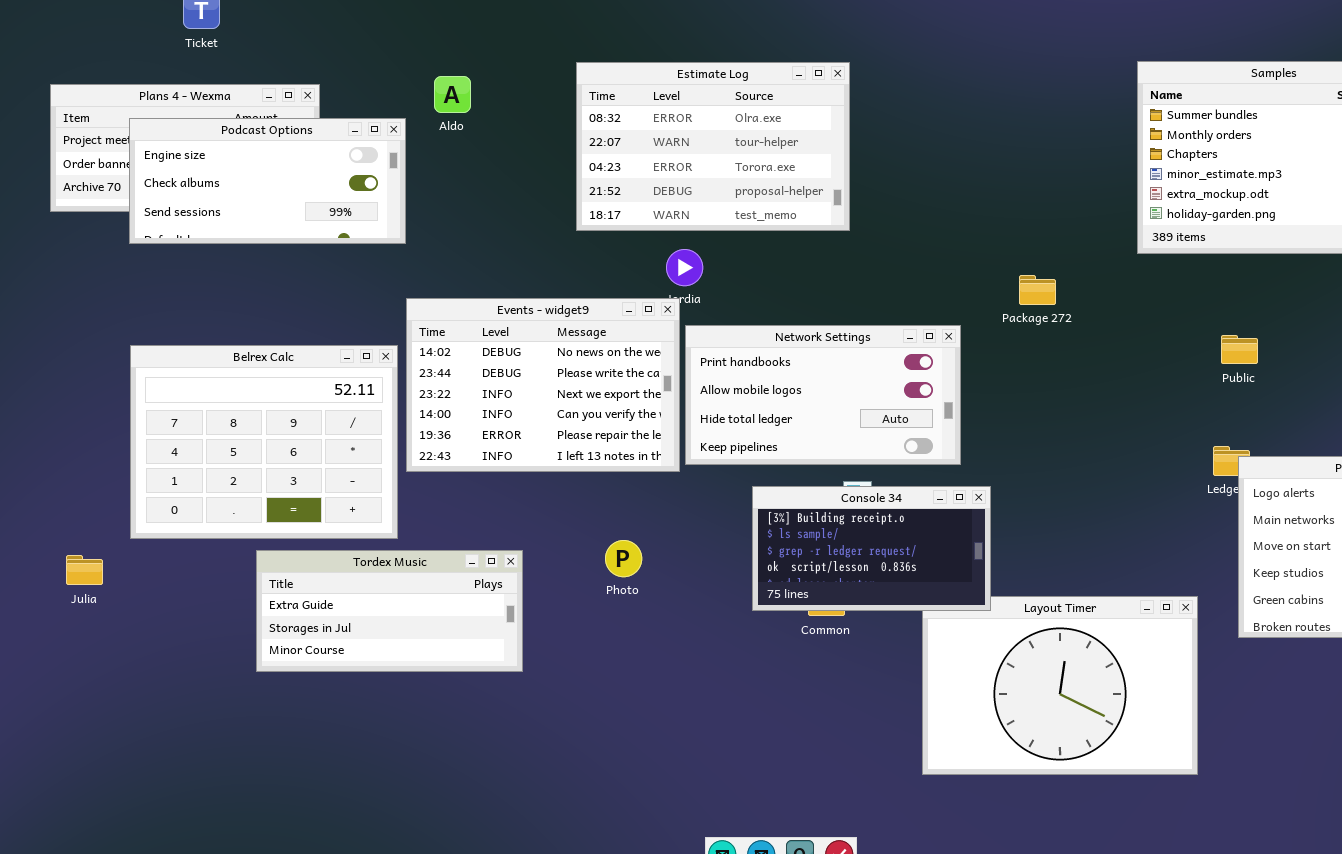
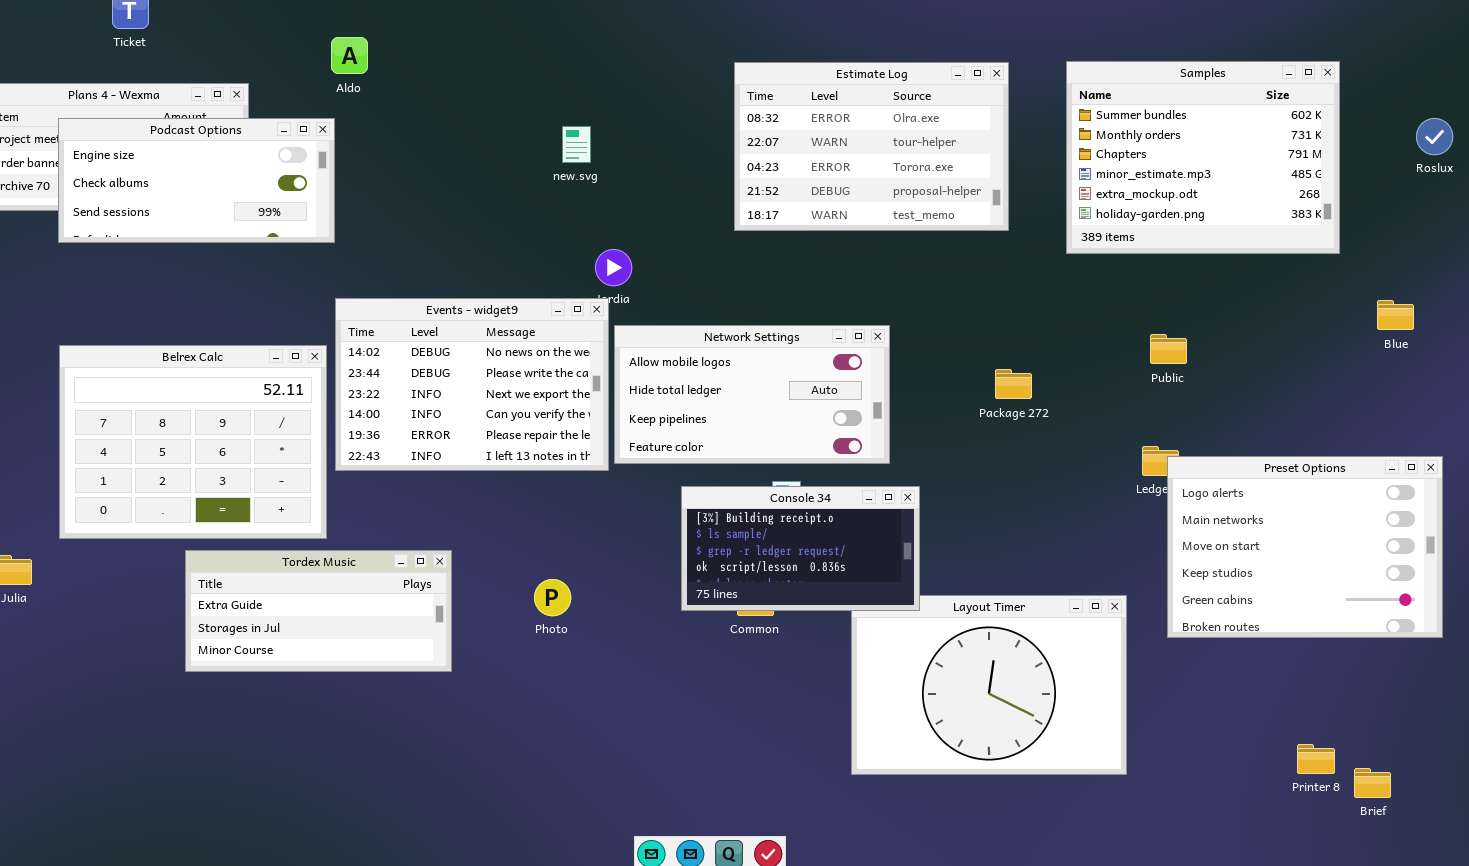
Estimate Log: [576,62,850,231] -> [734,62,1009,231], moved
Aldo: [434,76,471,113] -> [331,37,368,74], moved
Package 272: [1019,275,1056,305] -> [995,369,1032,399], moved
Network Settings: [685,325,961,465] -> [614,325,890,464], scrolled down 1 row
Photo: [605,540,642,577] -> [534,579,571,616], moved

